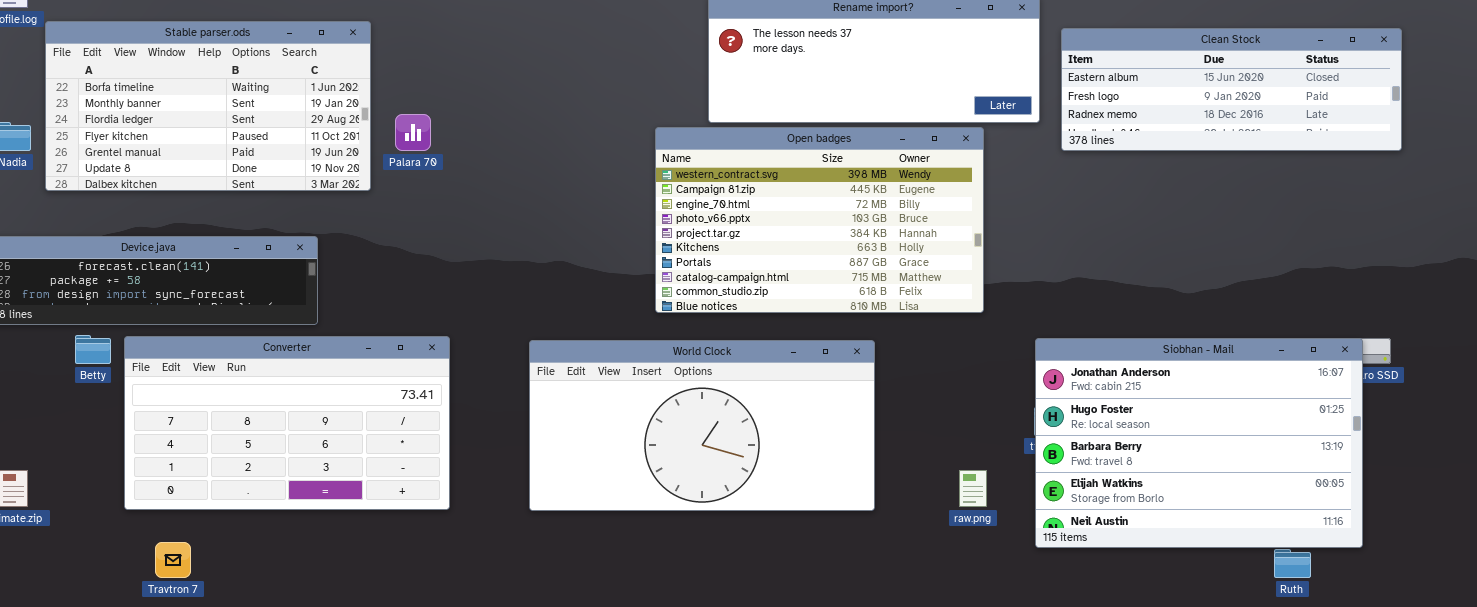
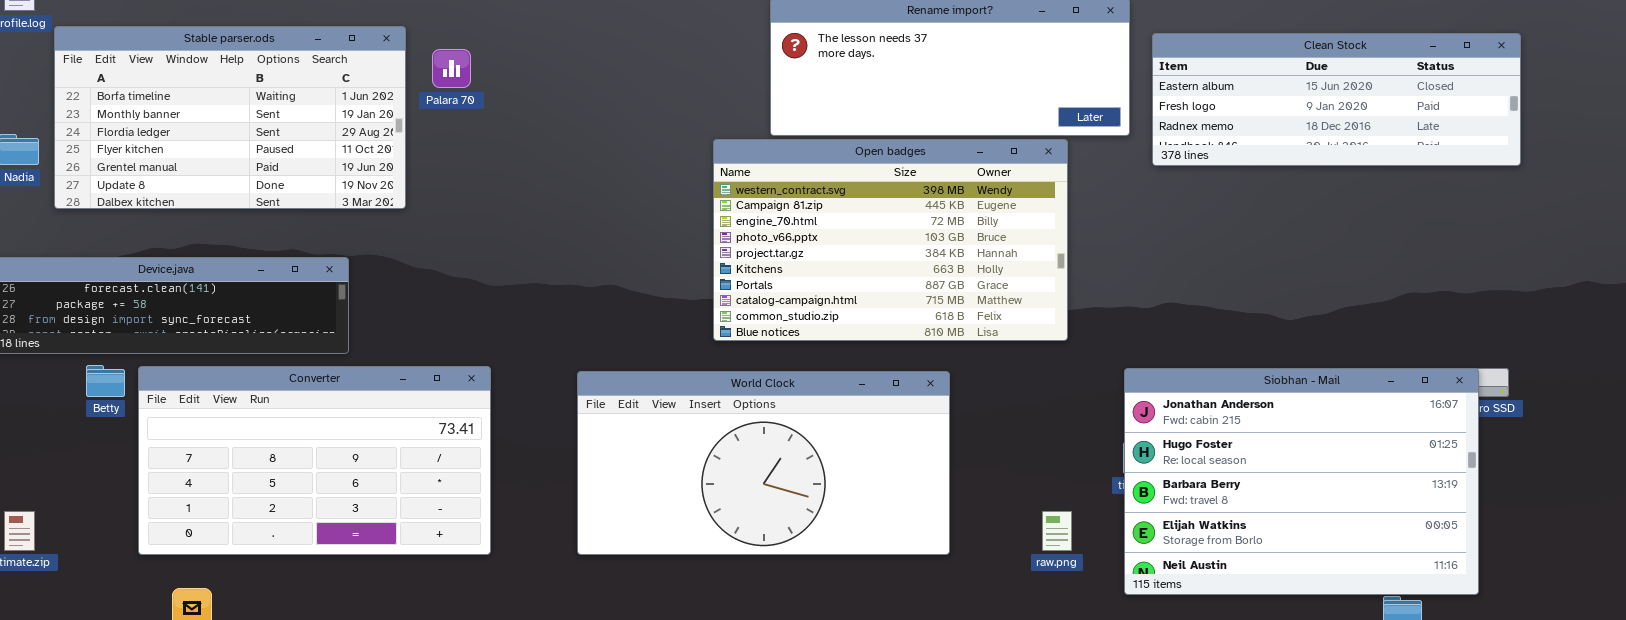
Palara 70: [395,114,431,151] -> [432,49,471,88], moved

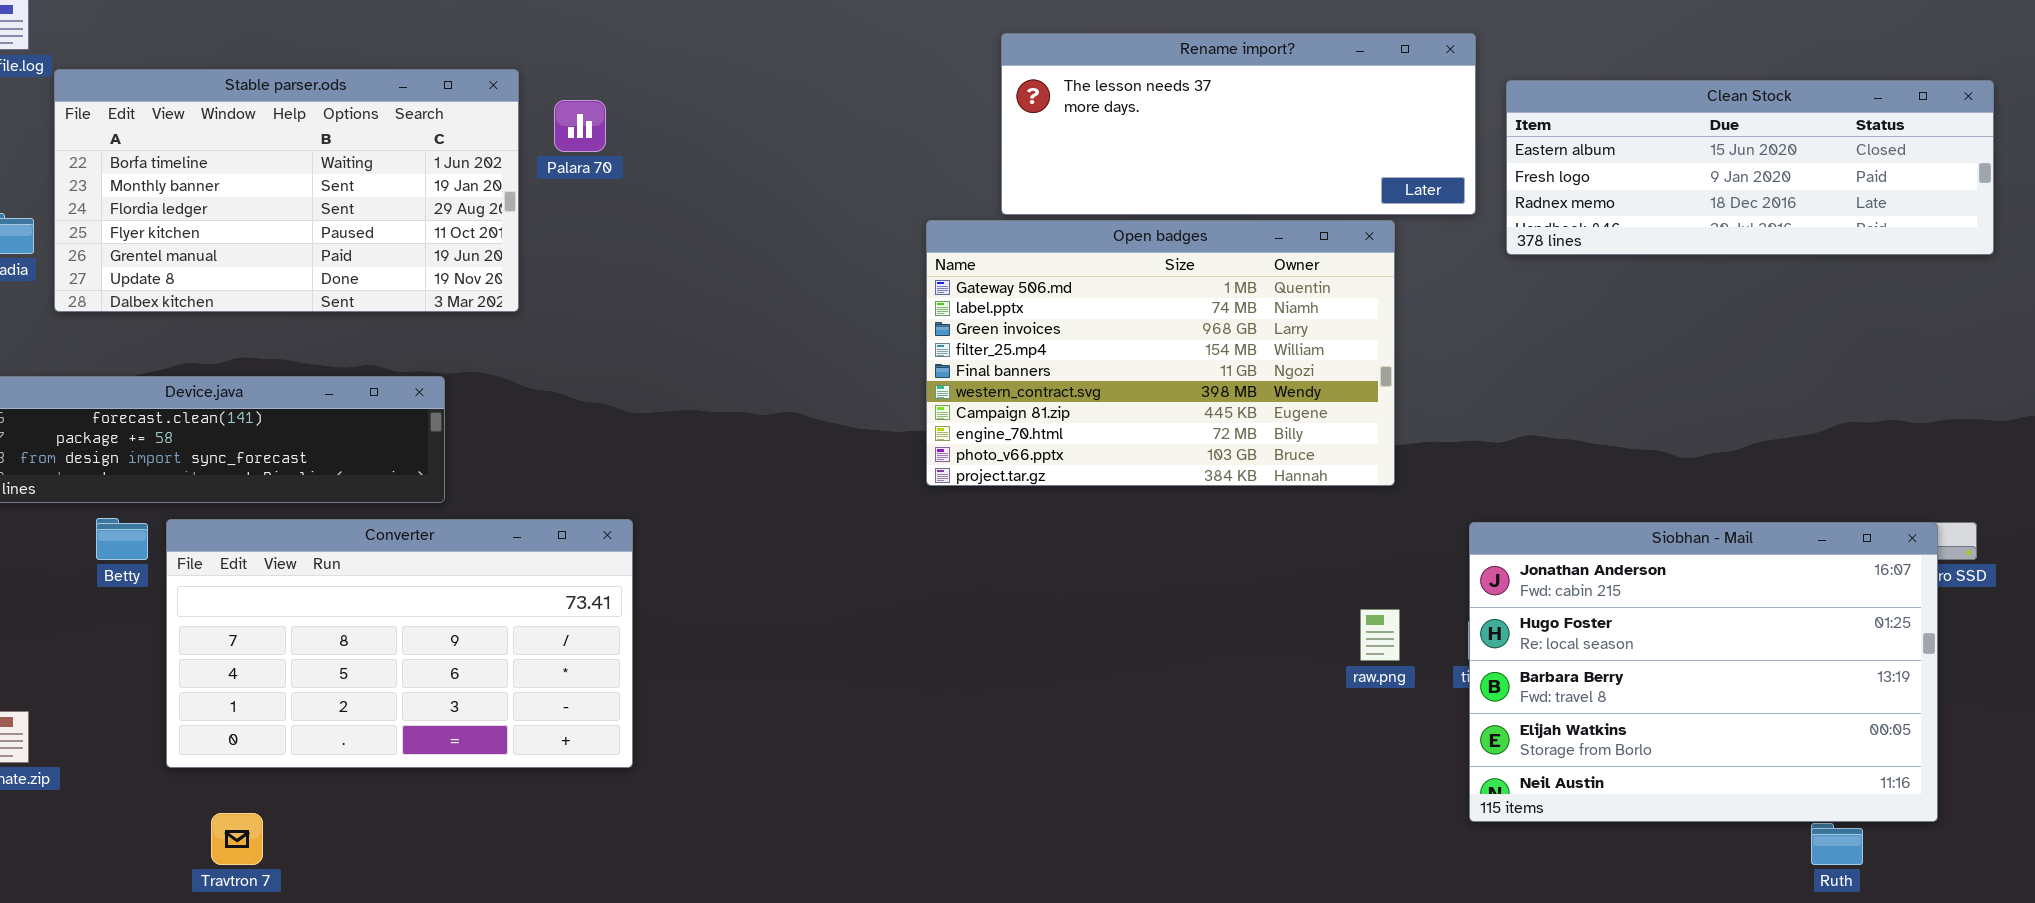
Open badges: [713,139,1068,341] -> [926,220,1395,486], scrolled up 5 rows
World Clock: [577,371,950,555] -> none, closed
raw.png: [1042,511,1072,551] -> [1360,609,1400,661], moved

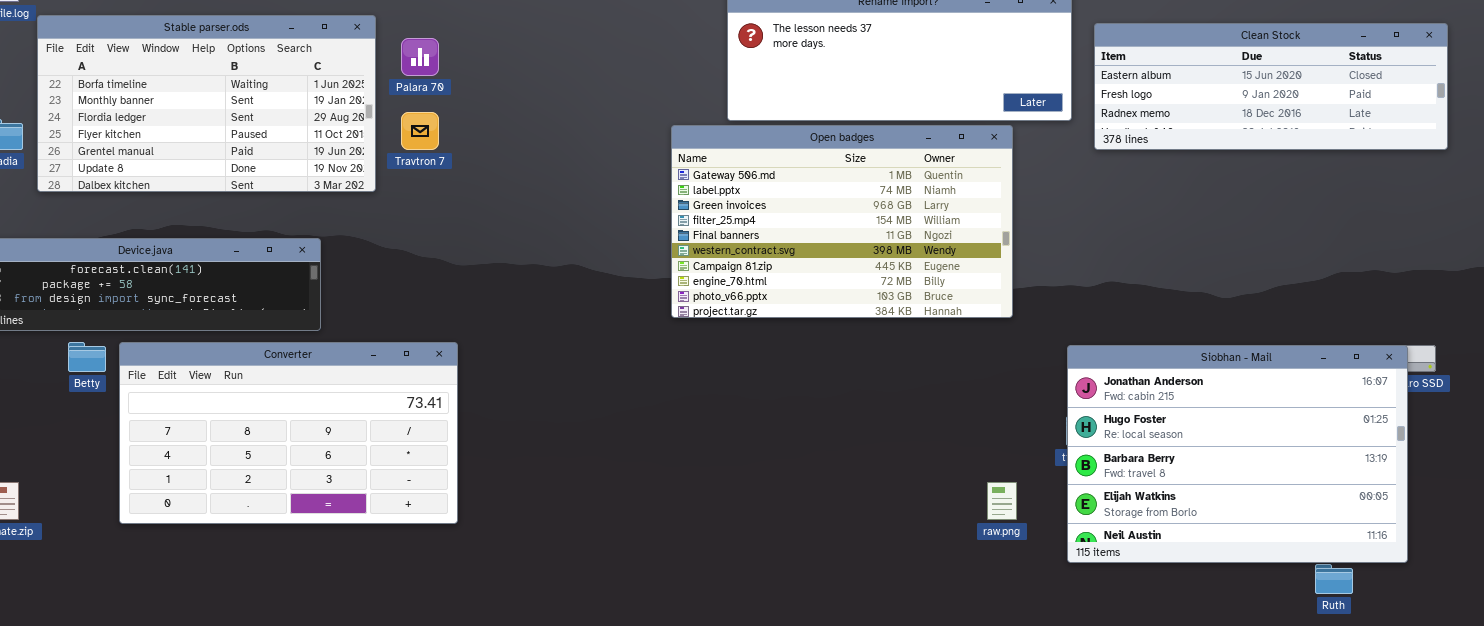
raw.png: [1360,609,1400,661] -> [987,482,1017,520], moved
Travtron 7: [211,813,263,865] -> [401,112,439,150], moved

